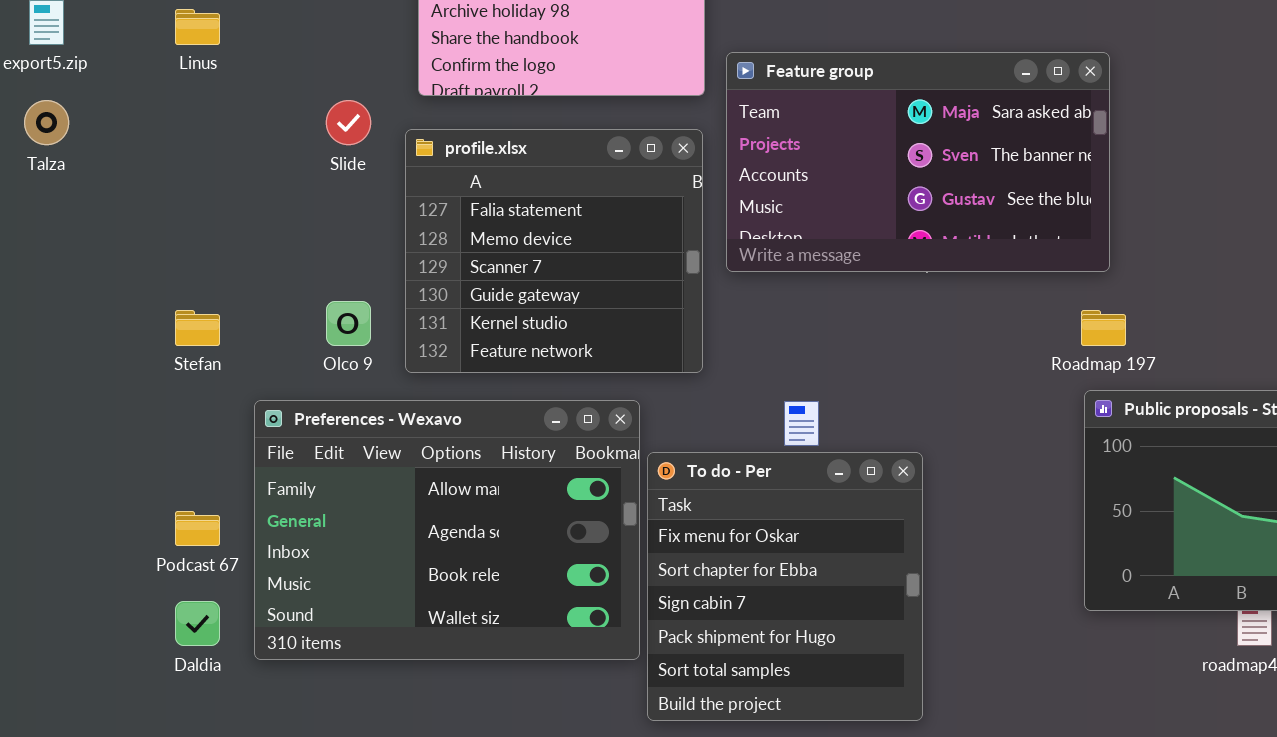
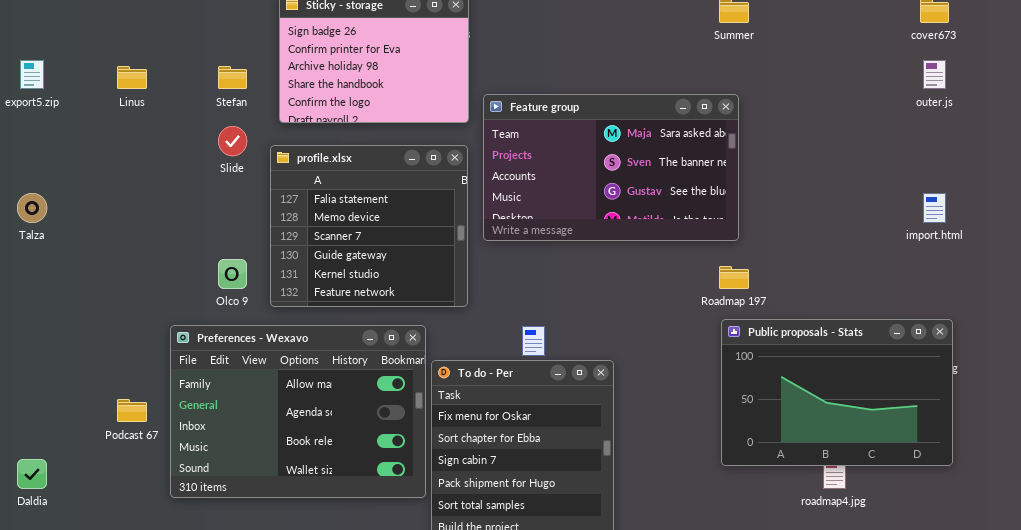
Talza: [24,100,69,145] -> [17,193,47,223], moved
Stefan: [175,310,220,346] -> [218,66,247,89], moved
Daldia: [175,601,220,646] -> [17,459,47,489], moved

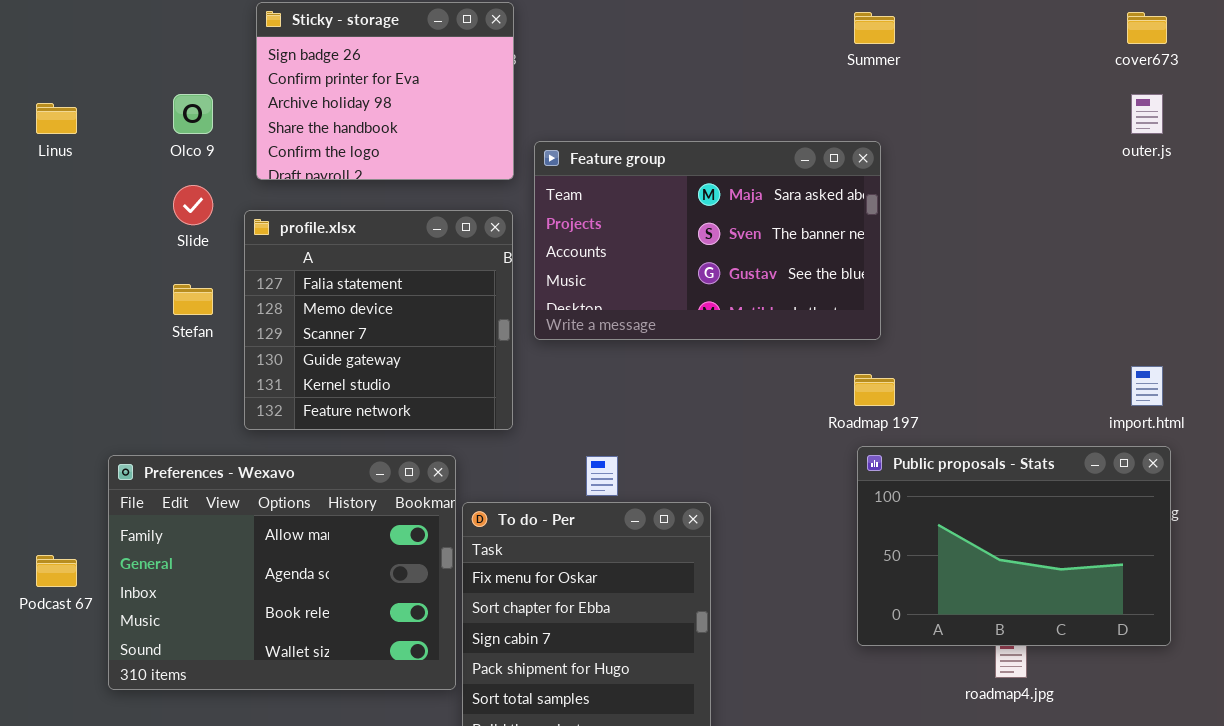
Stefan: [218,66,247,89] -> [173,284,213,315], moved
import.html: [923,193,946,223] -> [1131,366,1163,406], moved
Olco 9: [218,259,247,289] -> [173,94,213,134], moved

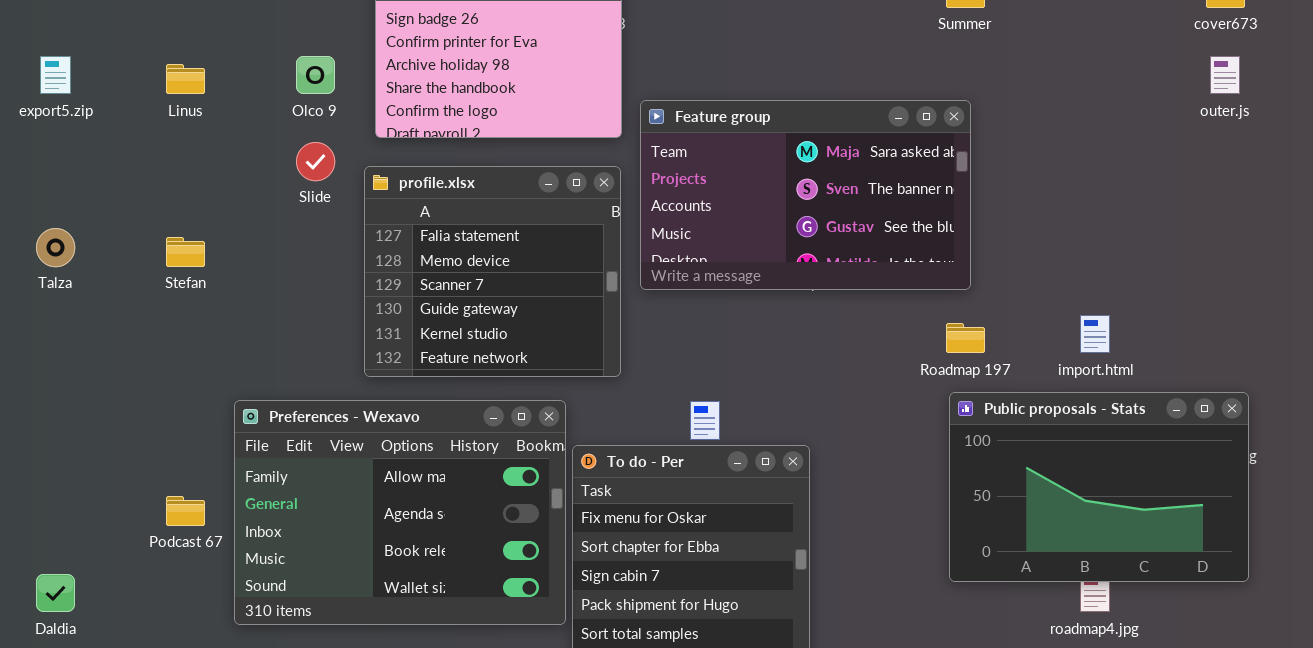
Stefan: [173,284,213,315] -> [166,237,205,267], moved
import.html: [1131,366,1163,406] -> [1080,315,1110,353], moved

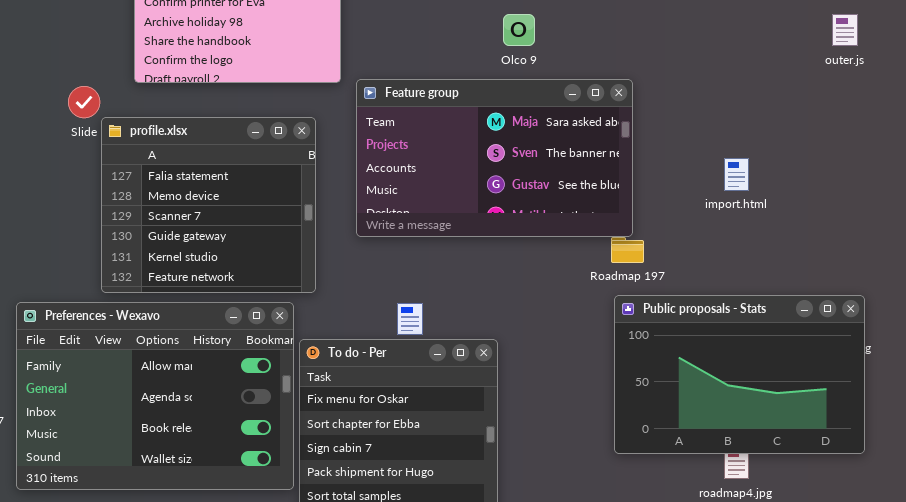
Olco 9: [296,56,335,94] -> [503,14,535,46], moved
Feature group: [640,100,971,290] -> [356,79,633,237], moved
profile.xlsx: [364,166,621,377] -> [101,117,316,293], moved
import.html: [1080,315,1110,353] -> [724,158,749,191], moved

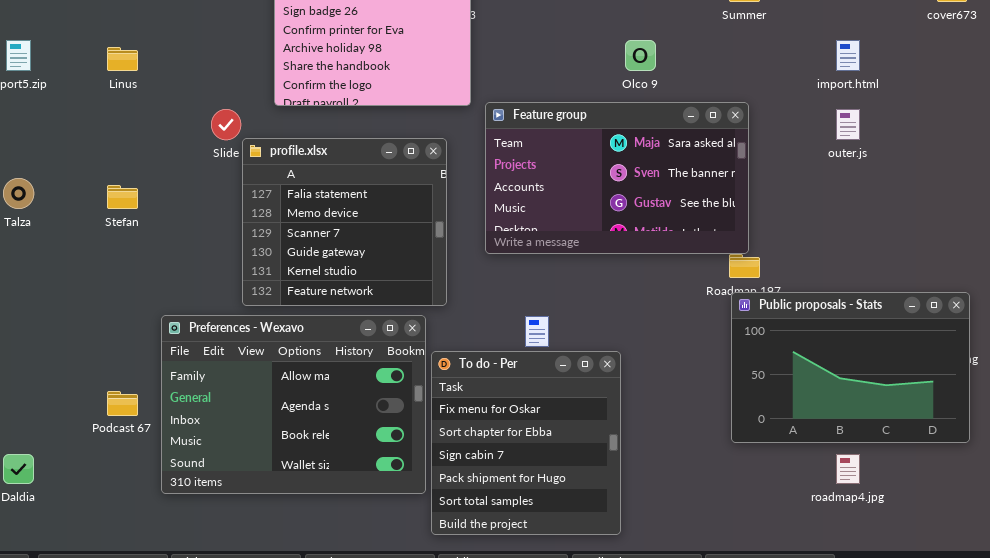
outer.js: [832,14,858,46] -> [836,109,860,140], moved
import.html: [724,158,749,191] -> [836,40,860,71], moved
Public proposals - Stats: [614,295,865,454] -> [731,292,970,443], moved

